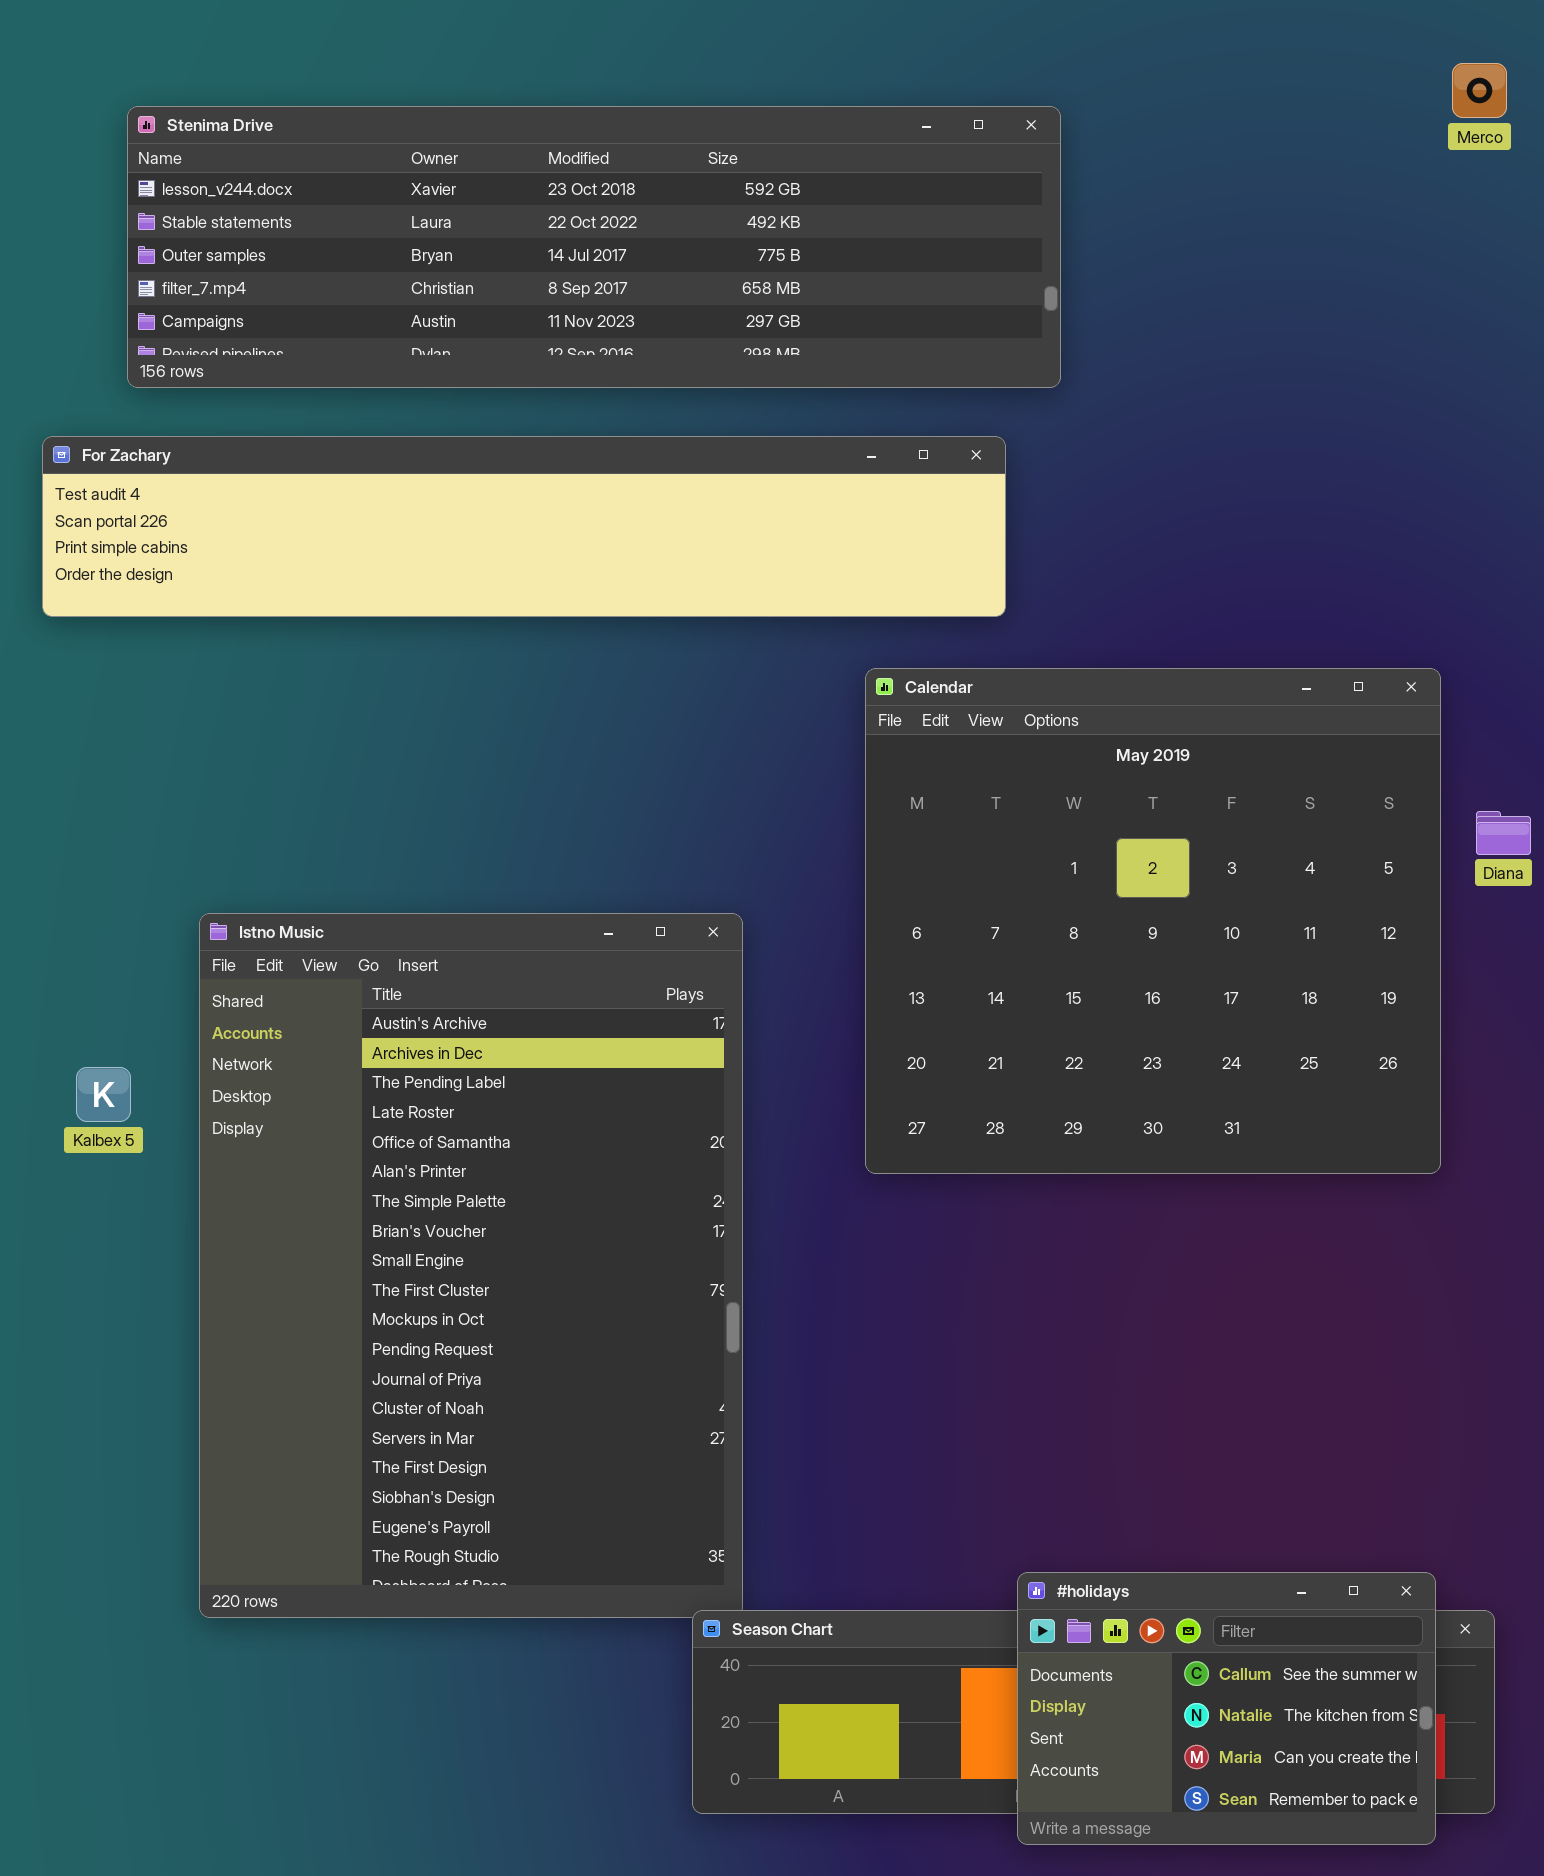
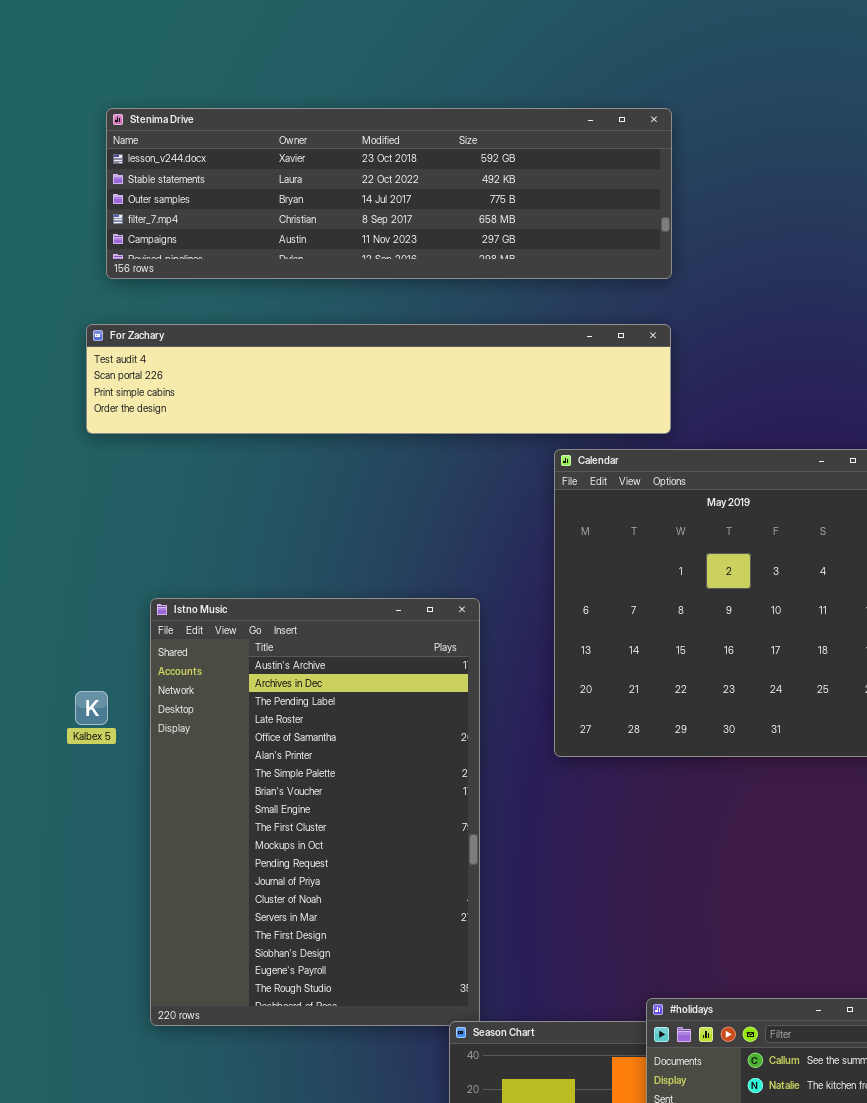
For Zachary: [42,436,1006,617] -> [86,324,671,434], moved

